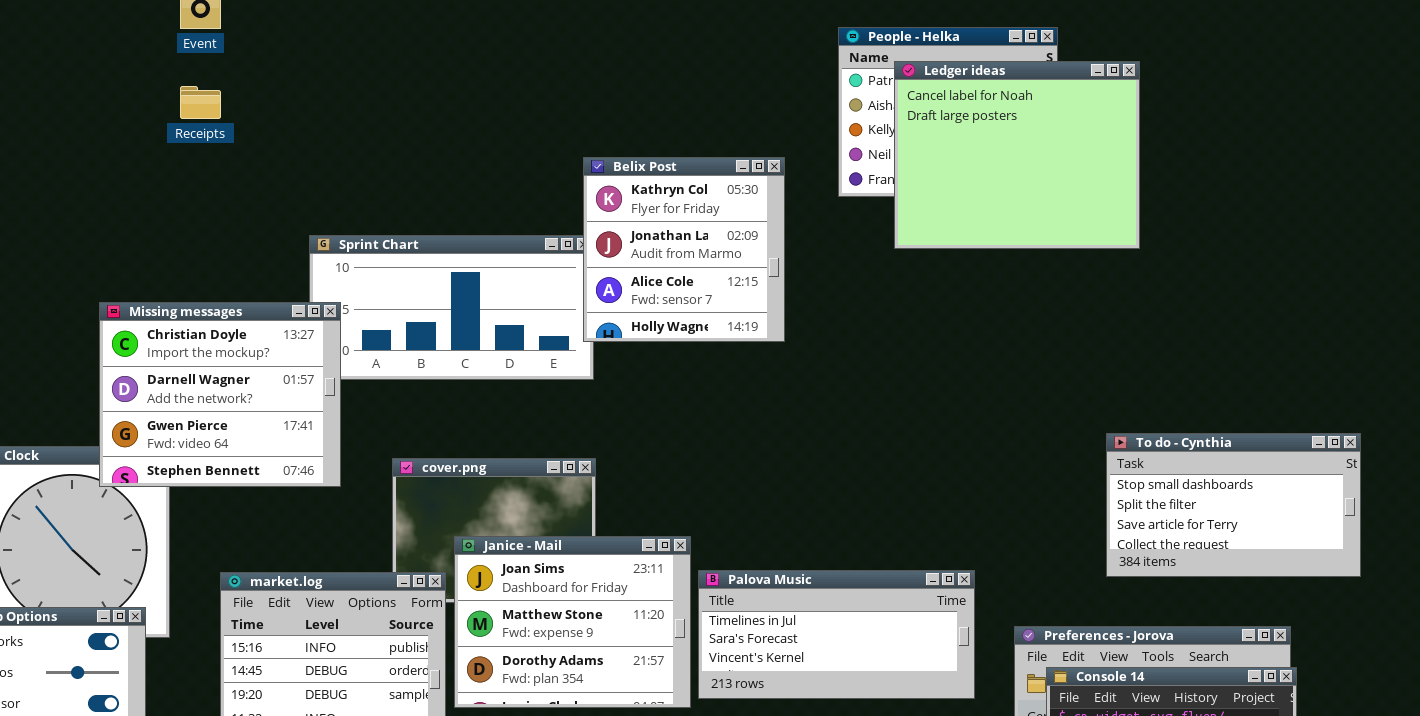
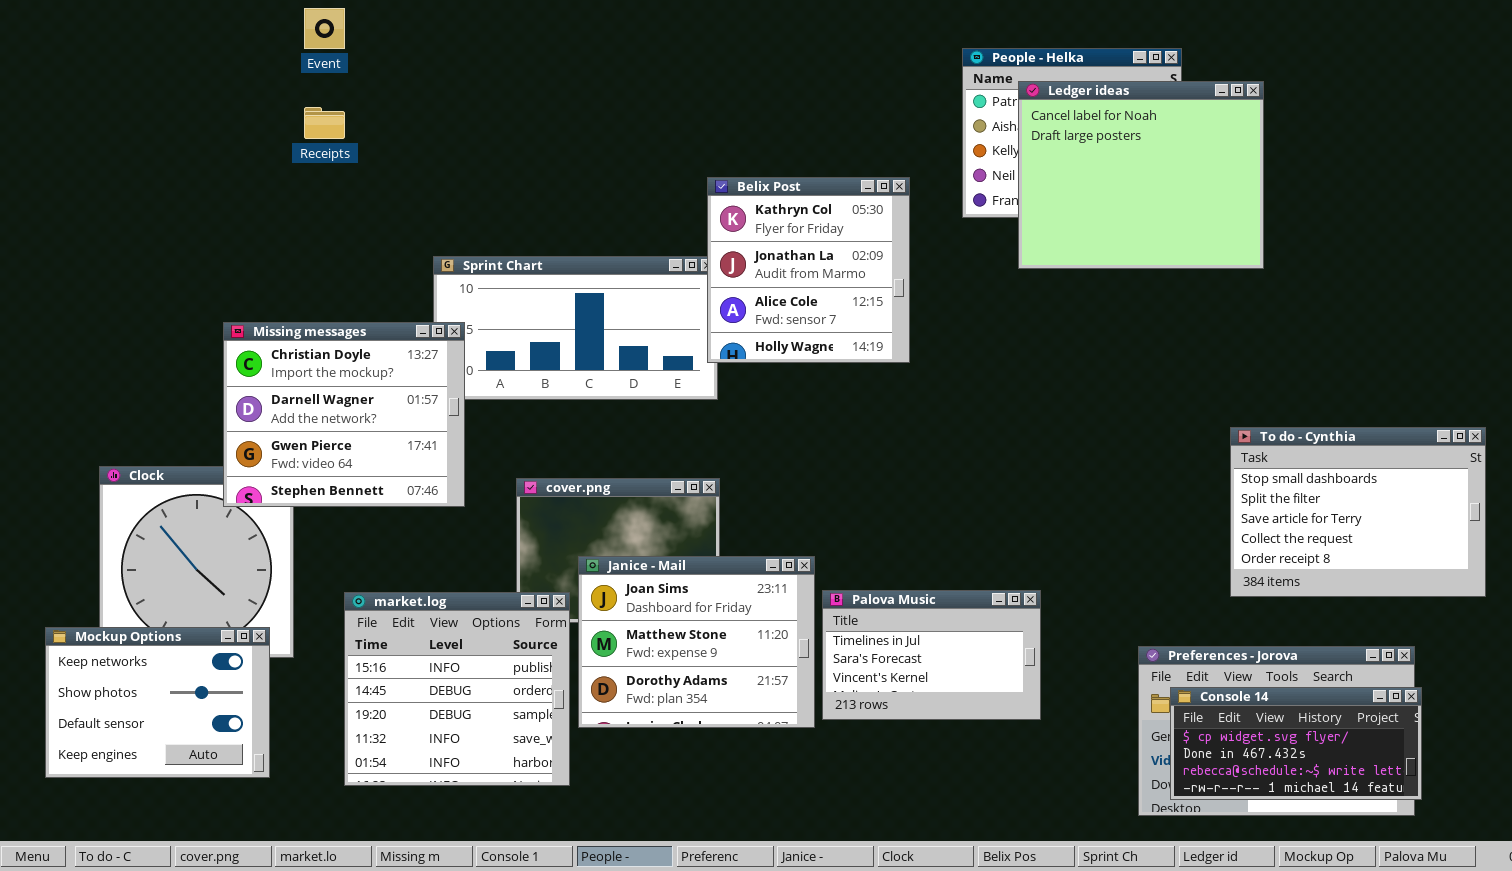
To do - Cynthia: [1106,433,1361,577] -> [1230,427,1486,597], resized
Palova Music: [698,570,975,699] -> [822,590,1041,720], resized

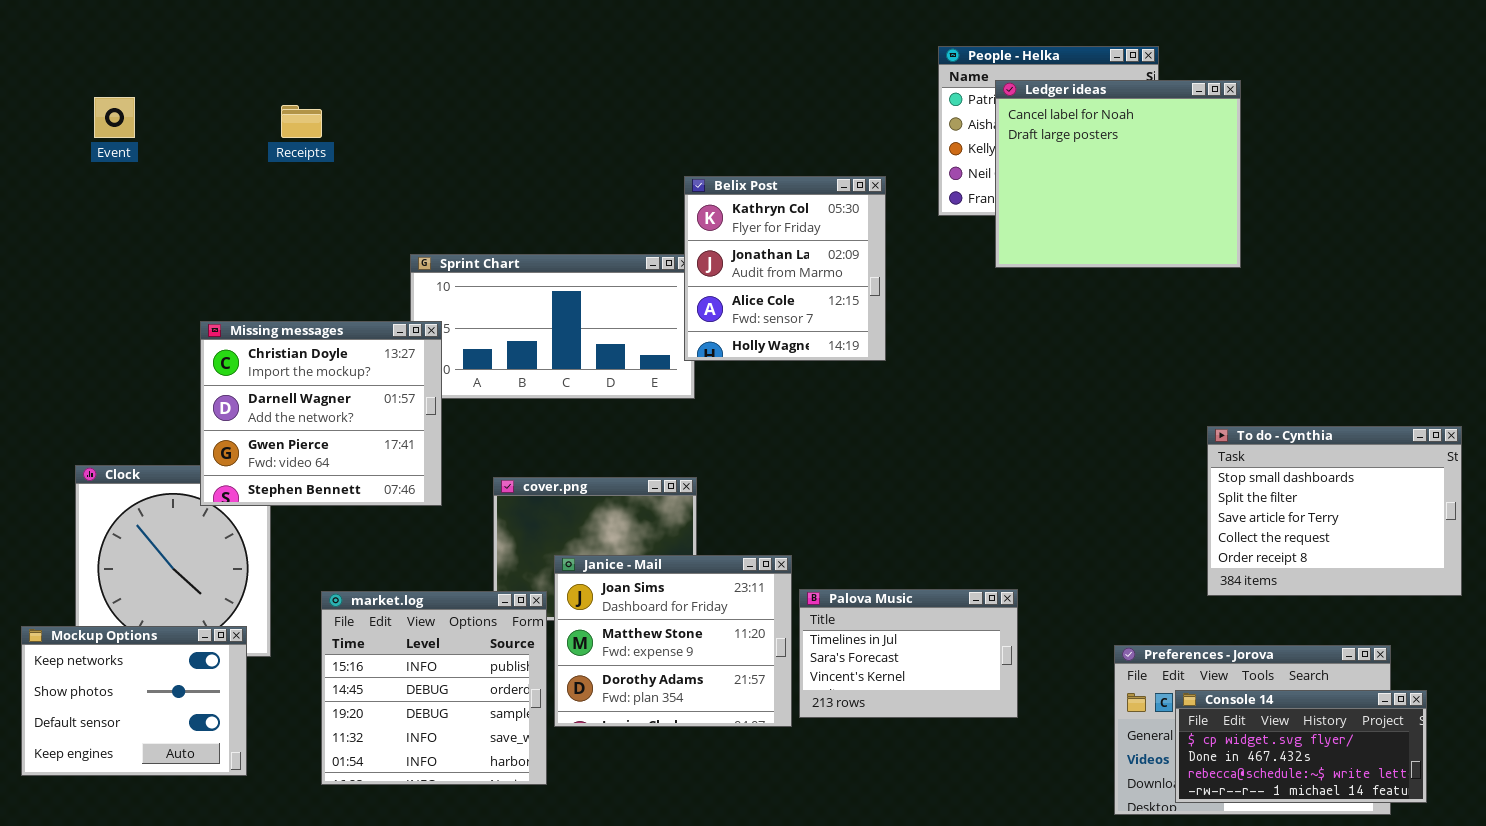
Event: [304,8,345,49] -> [94,97,135,138], moved
Console 14: [1170,687,1422,800] -> [1175,690,1427,803], moved

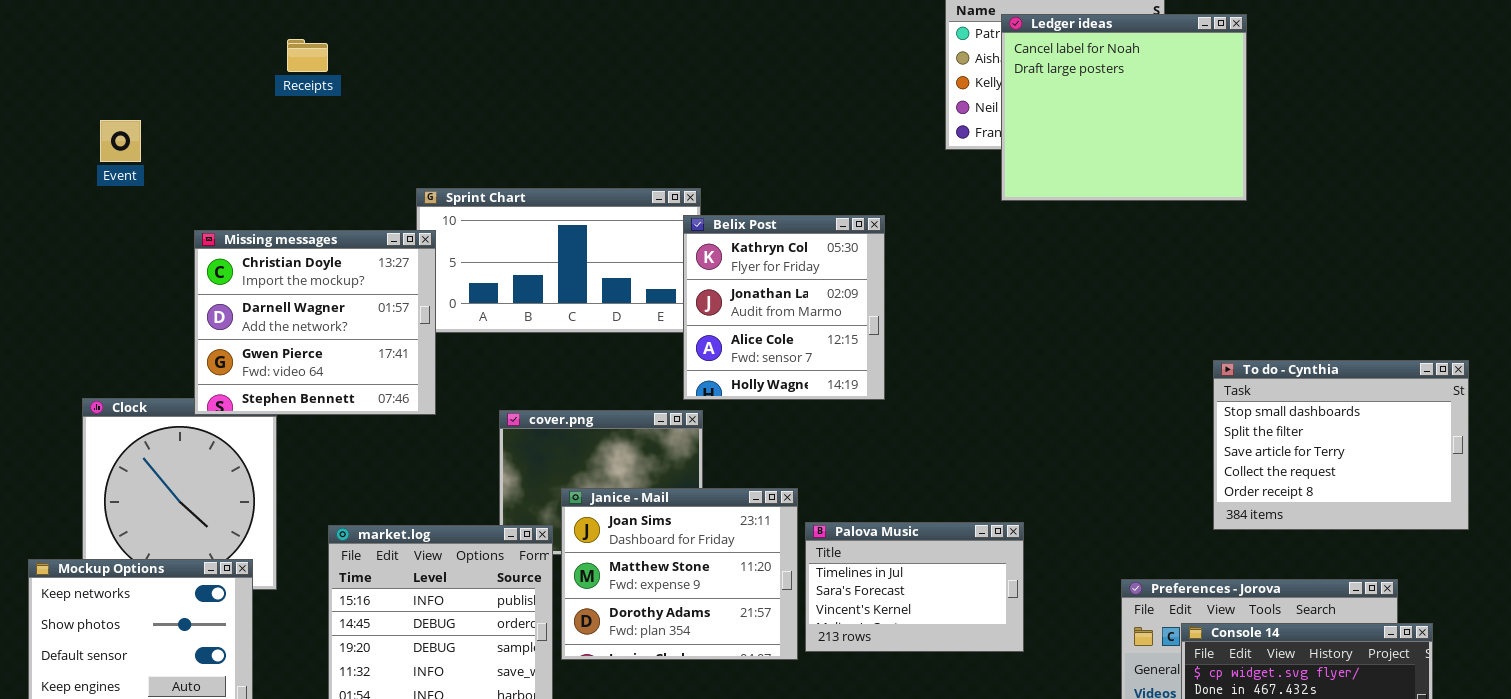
Event: [94,97,135,138] -> [100,120,141,162], moved
Belix Post: [684,176,886,361] -> [683,215,885,400], moved
Missing messages: [200,321,442,506] -> [194,230,436,415], moved

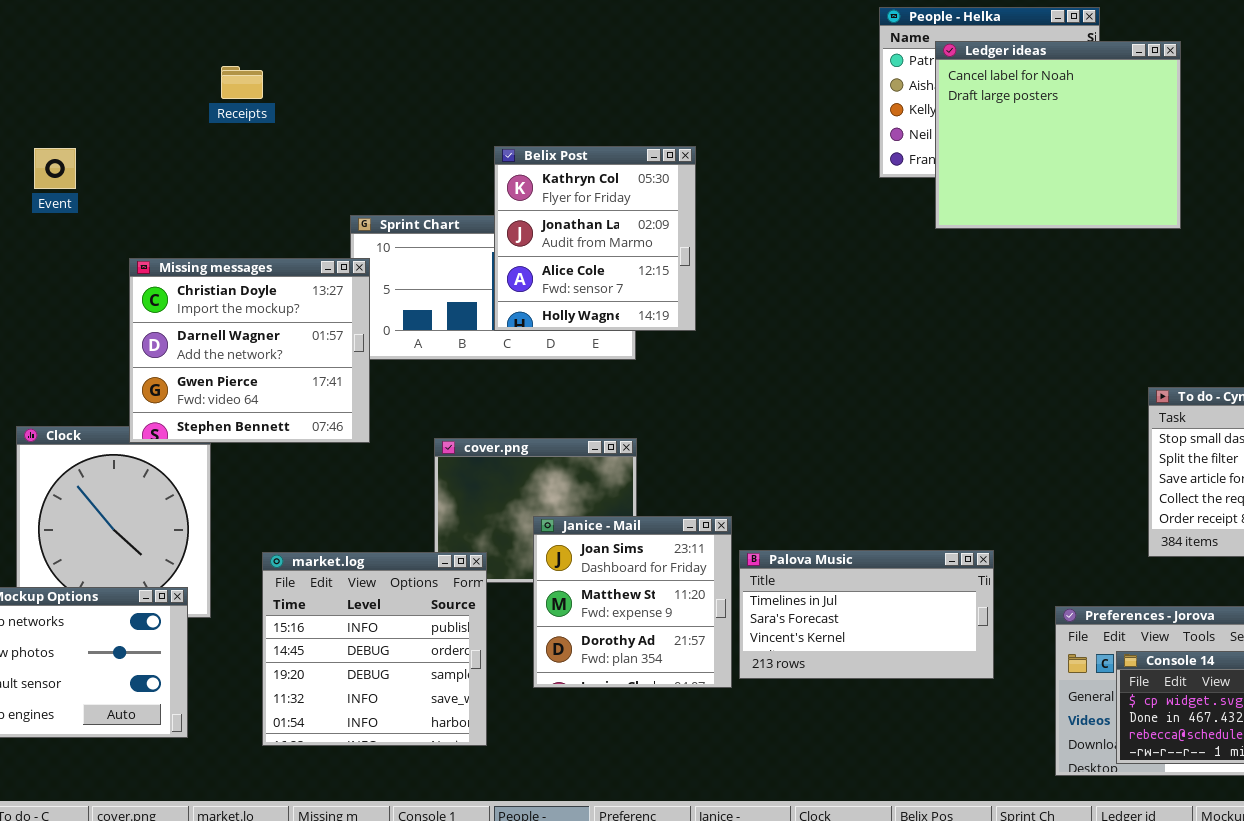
Belix Post: [683,215,885,400] -> [494,146,696,331], moved
Janice - Mail: [561,488,798,660] -> [533,516,732,688], resized
Palova Music: [805,522,1024,652] -> [739,550,994,679], resized

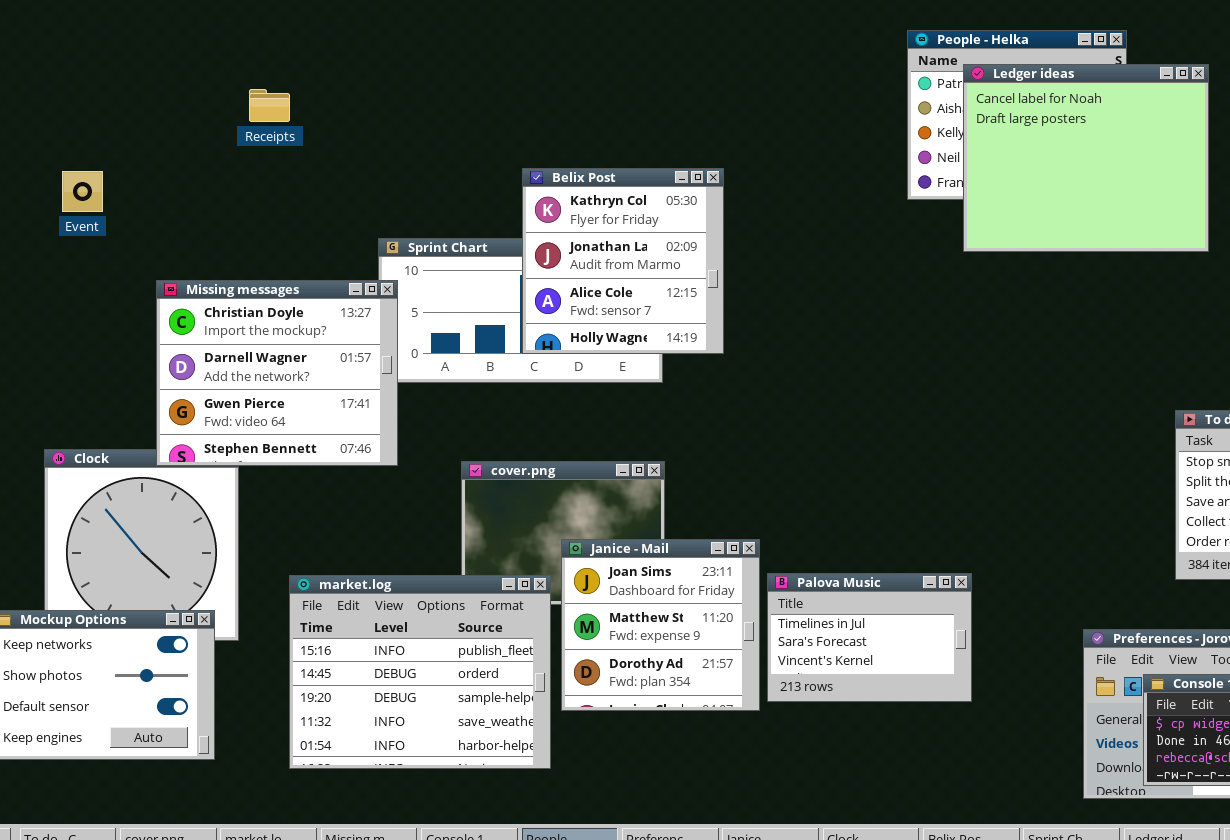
Palova Music: [739,550,994,679] -> [767,573,972,702], resized
market.log: [262,552,487,746] -> [289,575,551,769], resized

